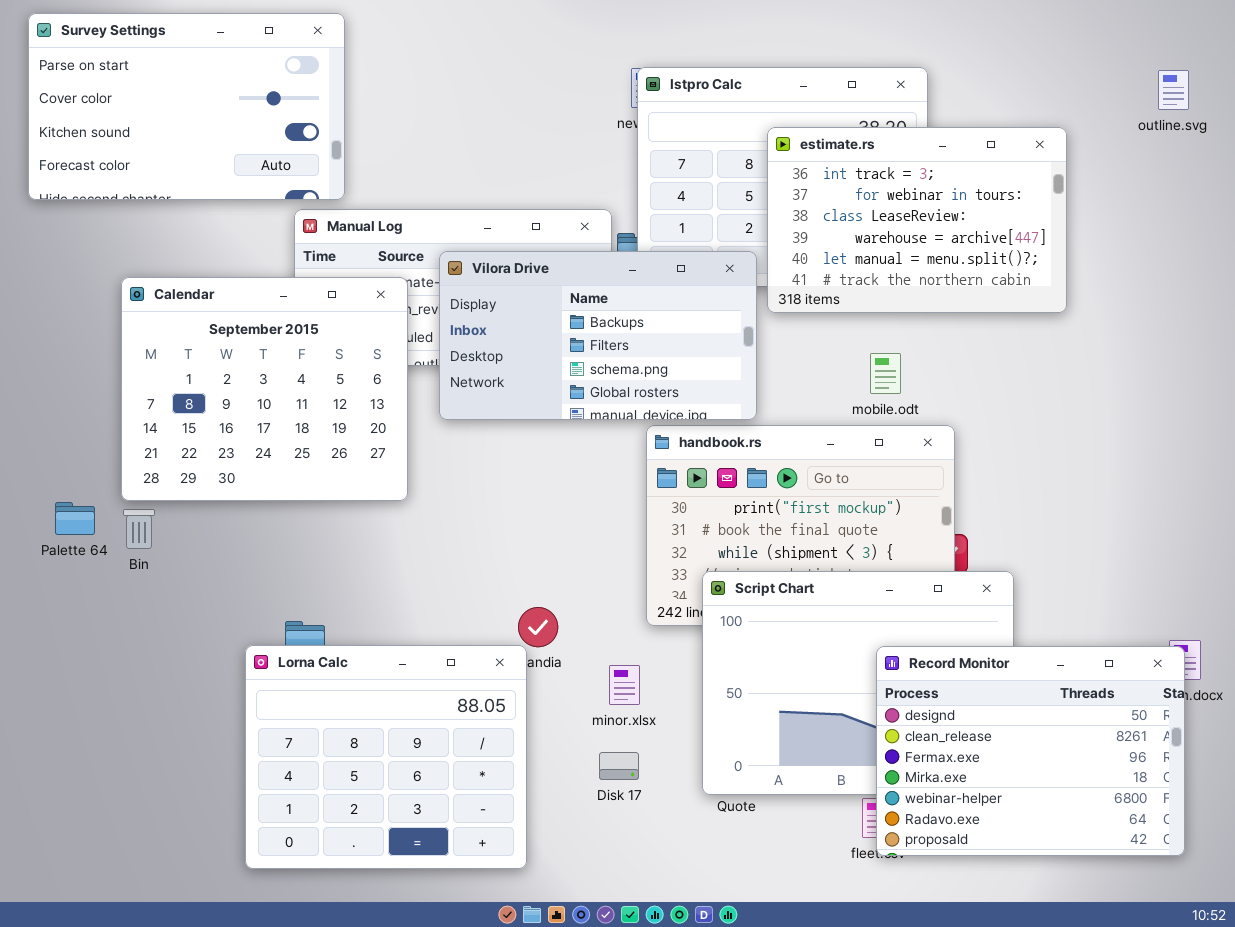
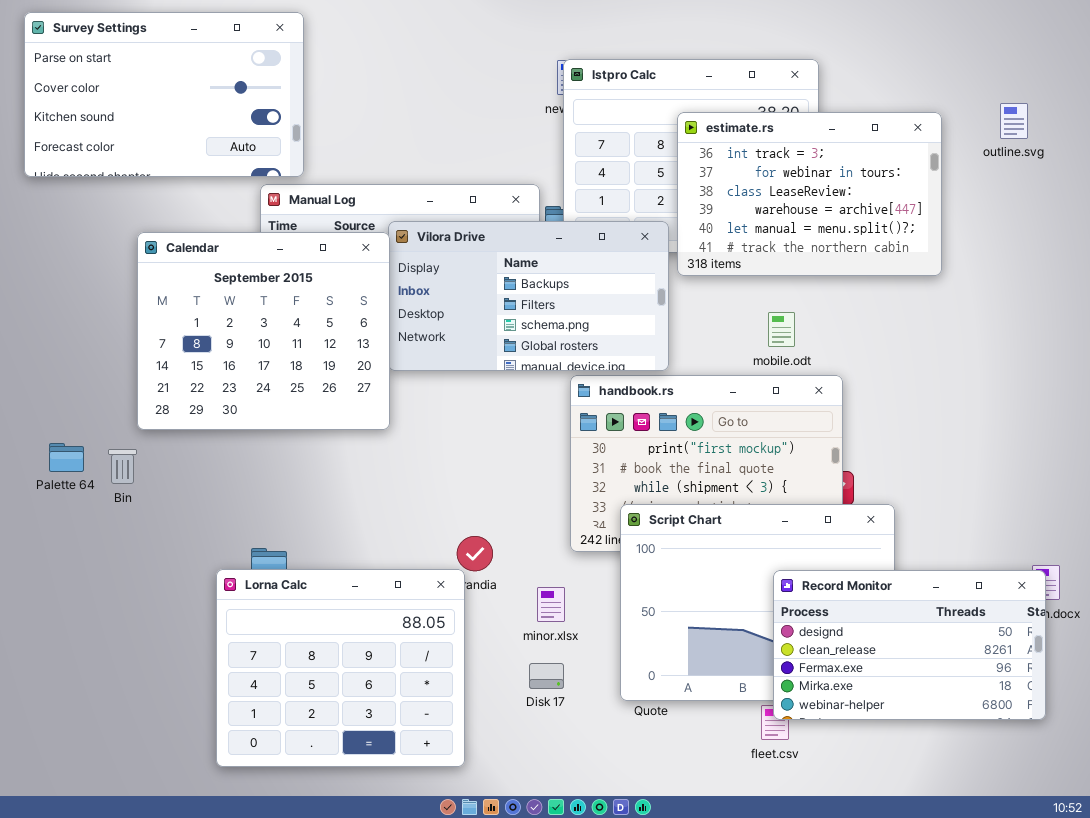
outline.svg: [1158,70,1189,110] -> [1000,103,1028,139], moved
Calendar: [121,277,408,501] -> [137,232,390,430], moved
Record Monitor: [876,646,1185,856] -> [773,570,1046,720], resized

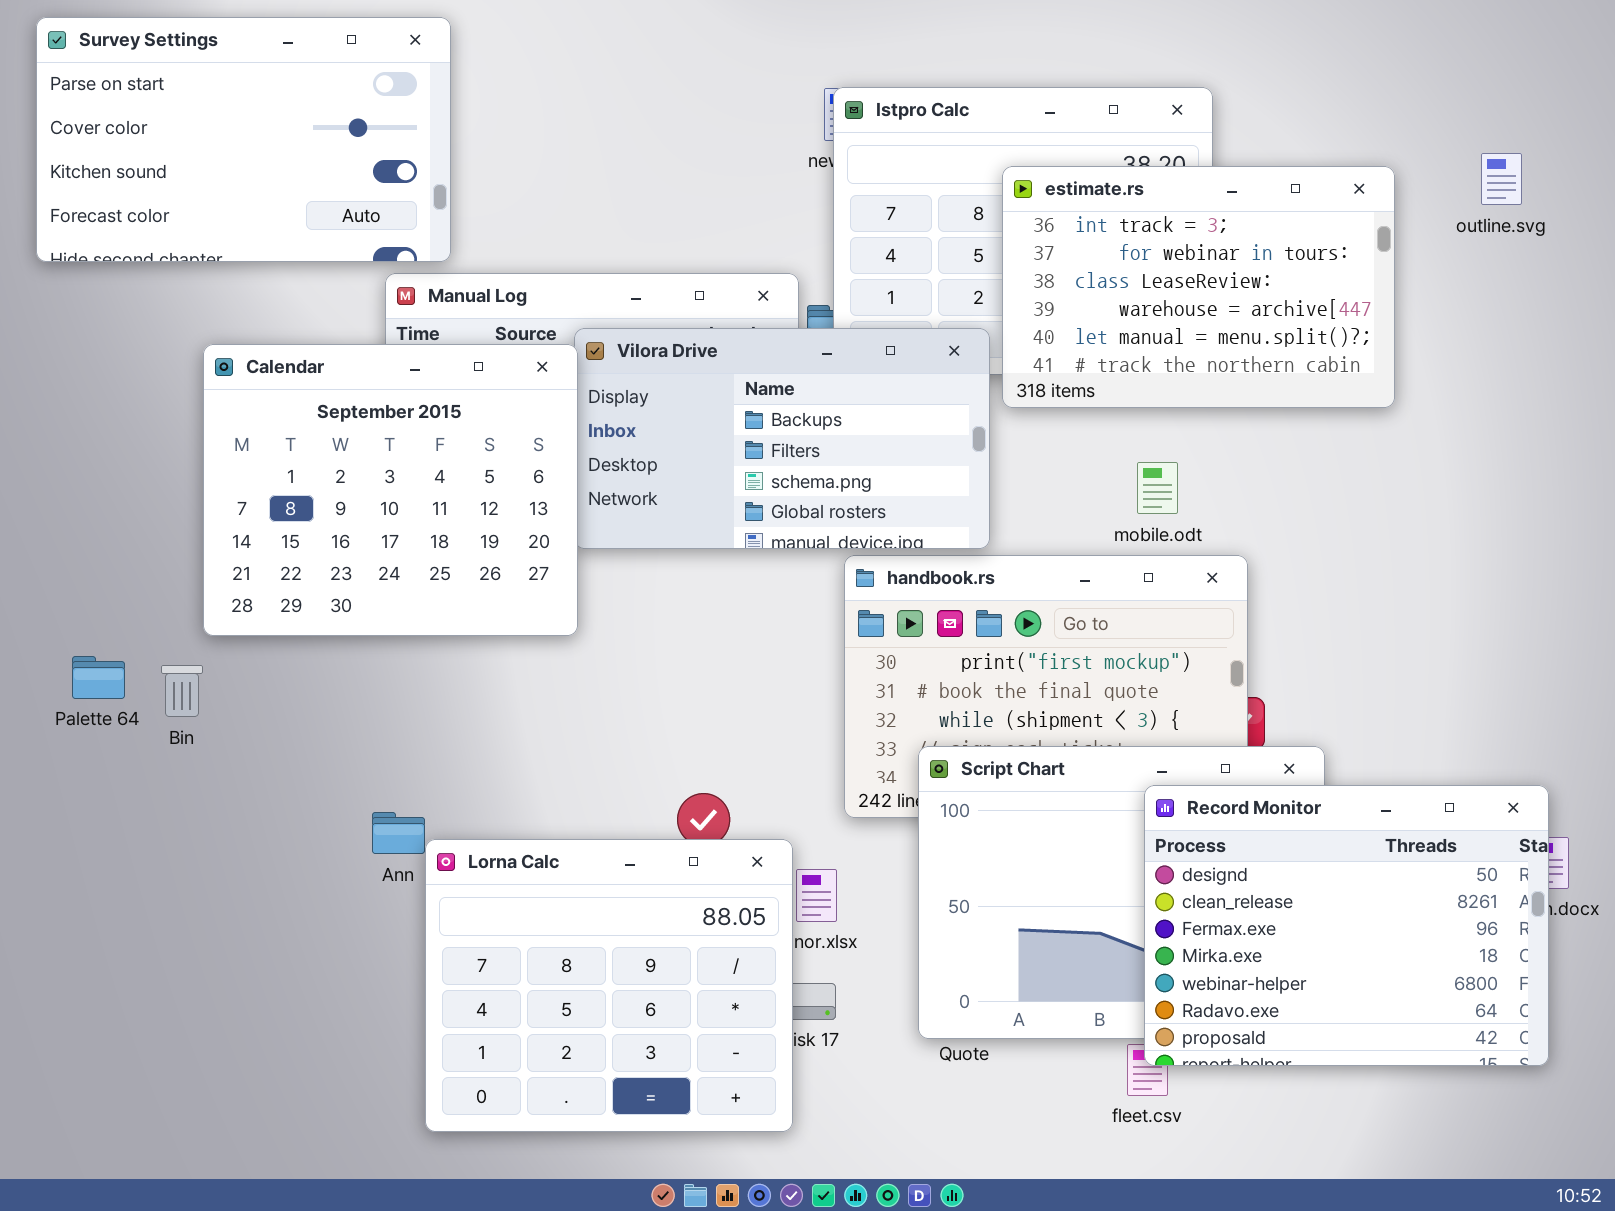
Lorna Calc: [216,569,465,767] -> [425,839,793,1132], moved
Record Monitor: [773,570,1046,720] -> [1144,785,1549,1066], resized

